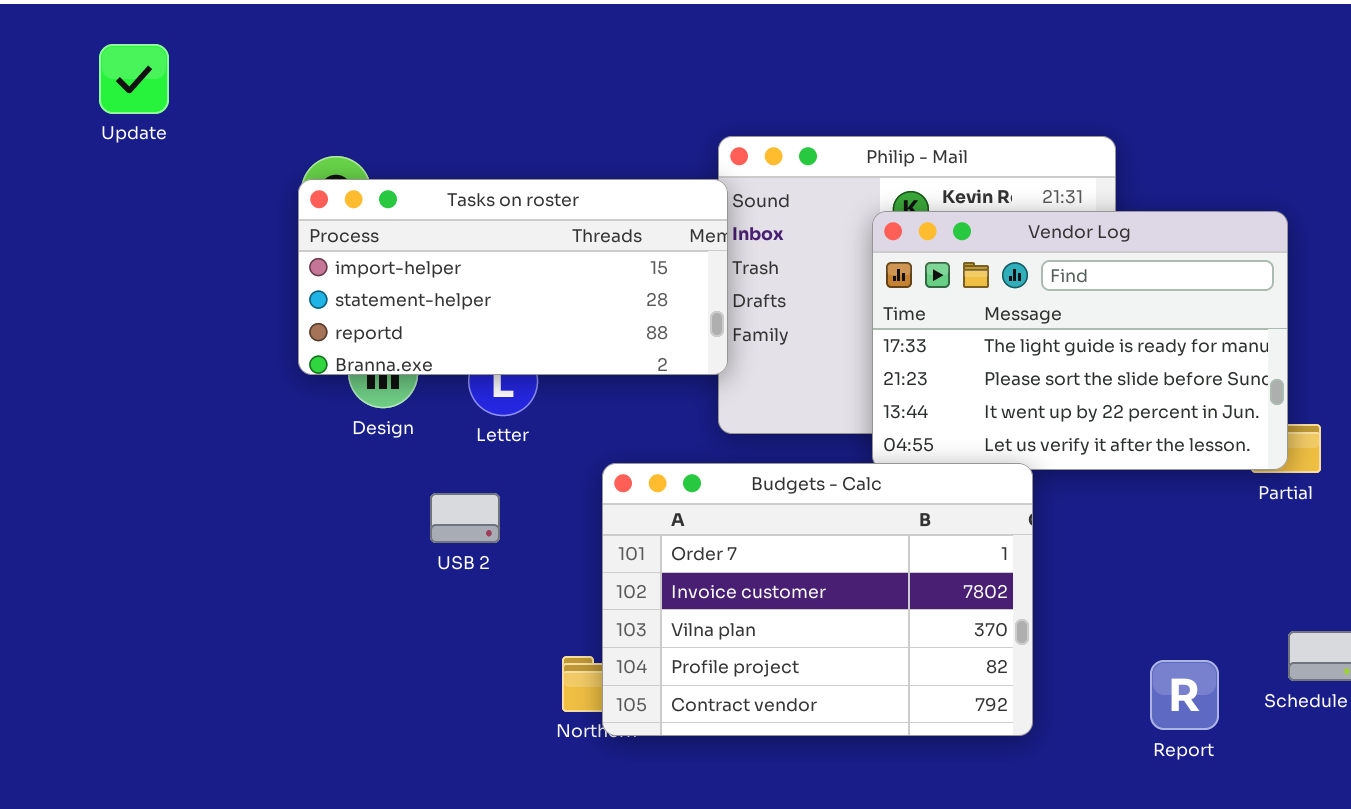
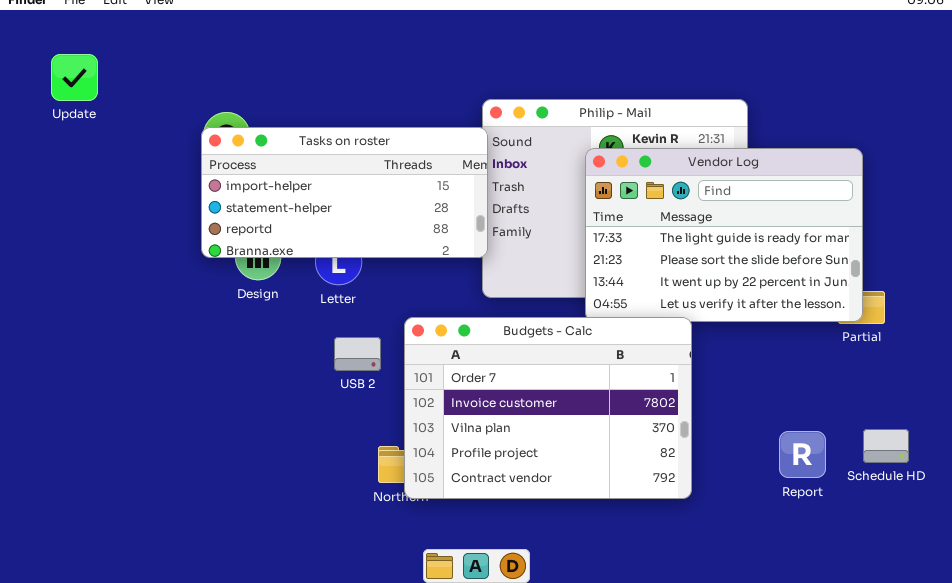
Update: [99,44,169,114] -> [51,54,98,101], moved
USB 2: [430,493,500,543] -> [334,337,381,371], moved
Report: [1150,660,1219,730] -> [779,431,826,478], moved

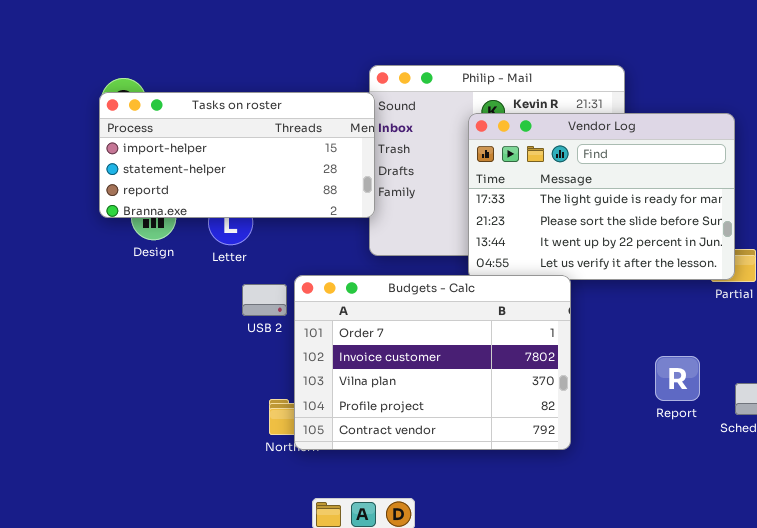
USB 2: [334,337,381,371] -> [242,284,287,316], moved
Report: [779,431,826,478] -> [655,356,700,401], moved

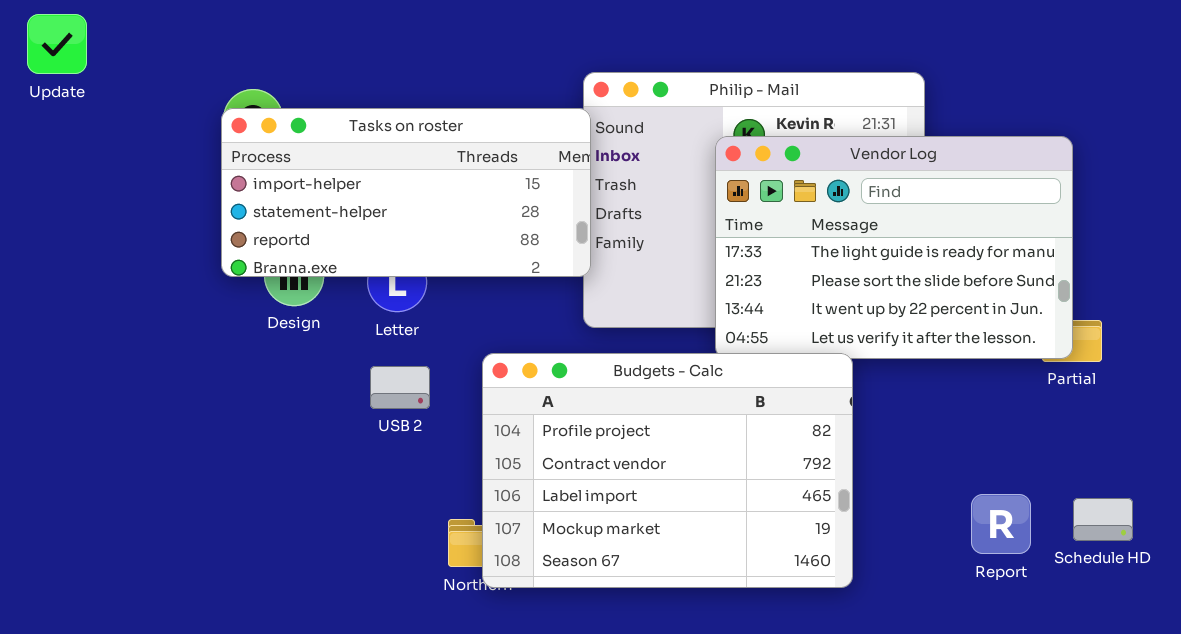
Budgets - Calc: [294,275,571,450] -> [482,353,853,588], scrolled down 3 rows
USB 2: [242,284,287,316] -> [370,366,430,409], moved
Report: [655,356,700,401] -> [971,494,1031,554], moved

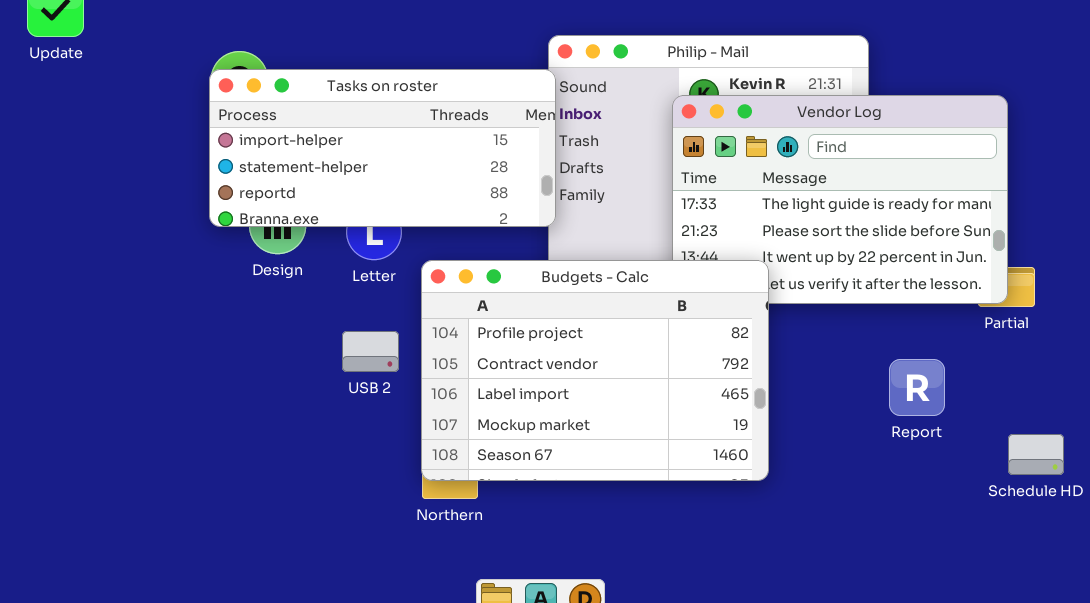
Budgets - Calc: [482,353,853,588] -> [421,260,769,481], moved
USB 2: [370,366,430,409] -> [342,331,399,372], moved
Report: [971,494,1031,554] -> [889,359,945,416], moved

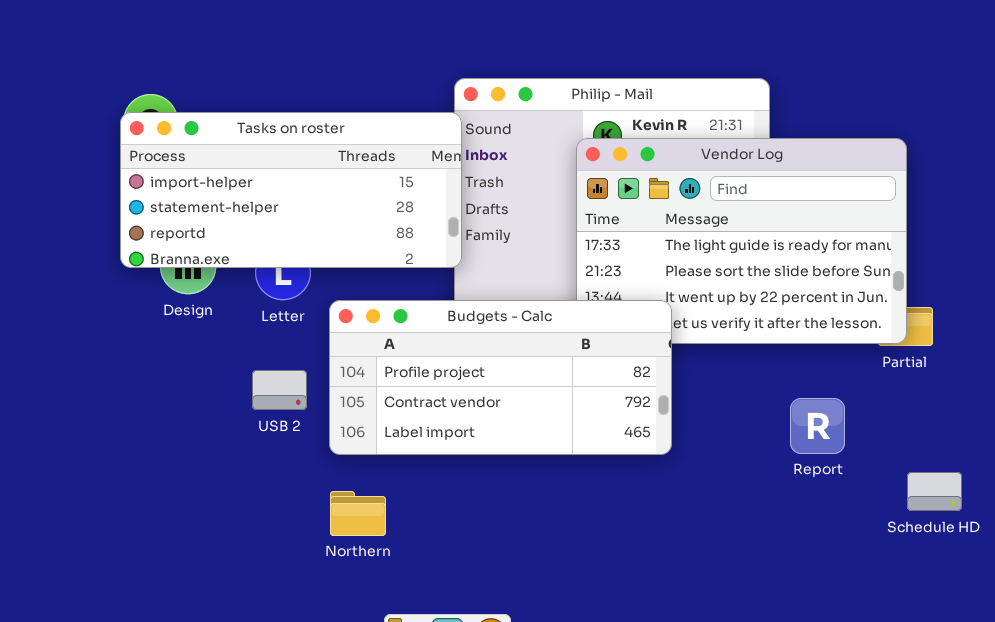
Budgets - Calc: [421,260,769,481] -> [329,300,672,455], resized

